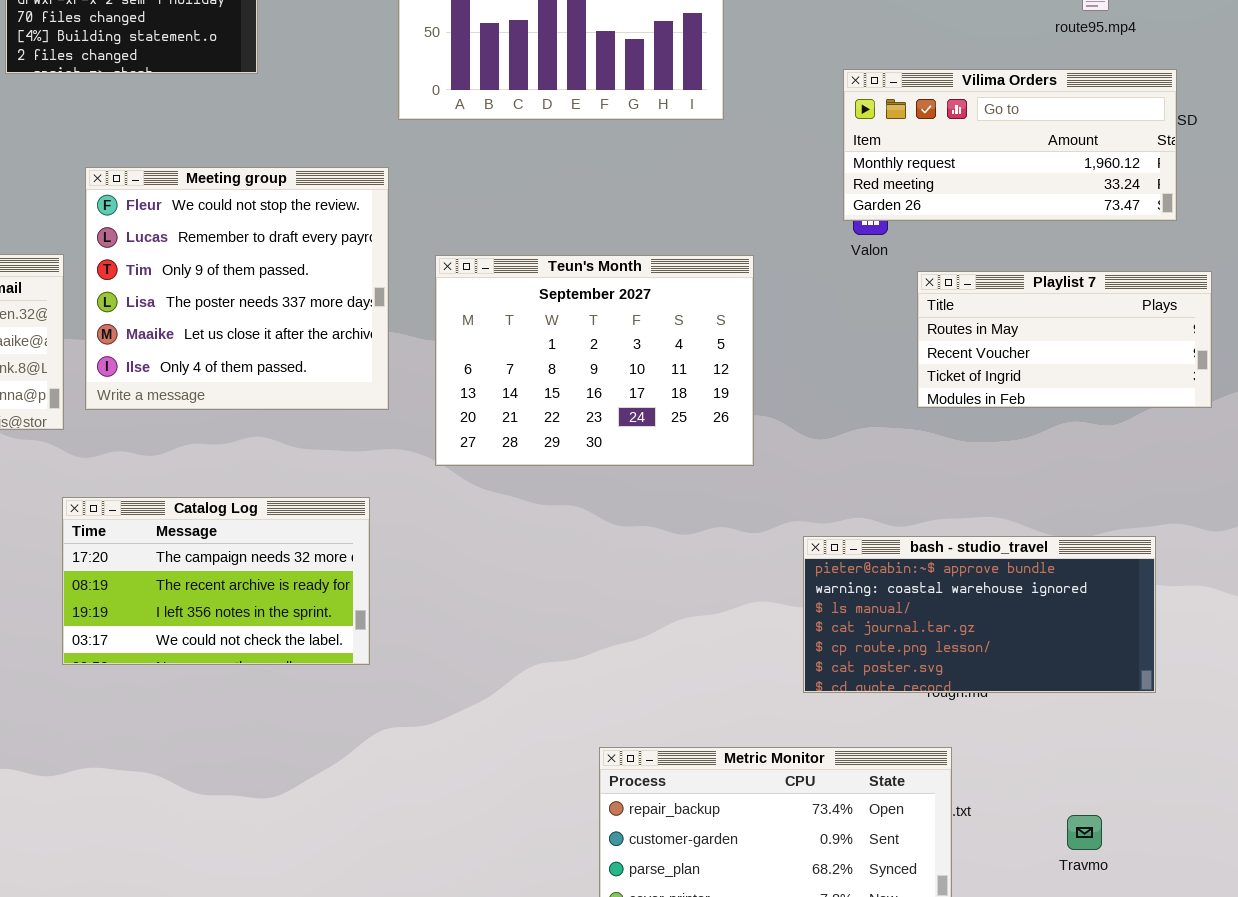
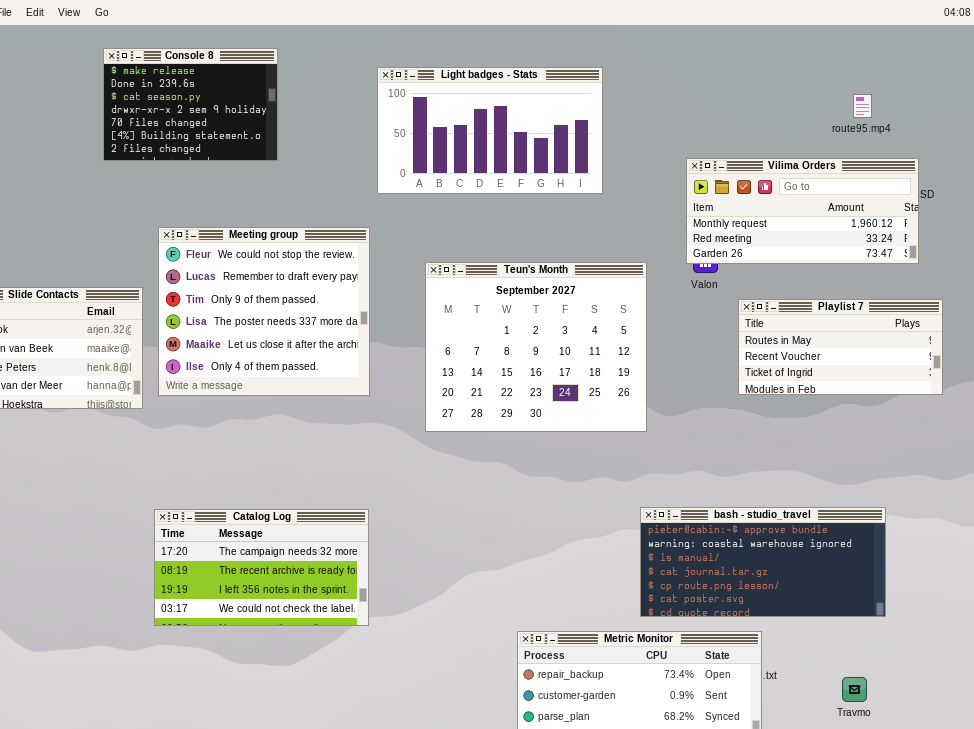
Teun's Month: [435,255,754,466] -> [425,262,647,432], moved, resized
Catalog Log: [62,497,370,665] -> [154,509,369,626], moved
bash - studio_travel: [803,536,1156,693] -> [640,507,886,617], moved

